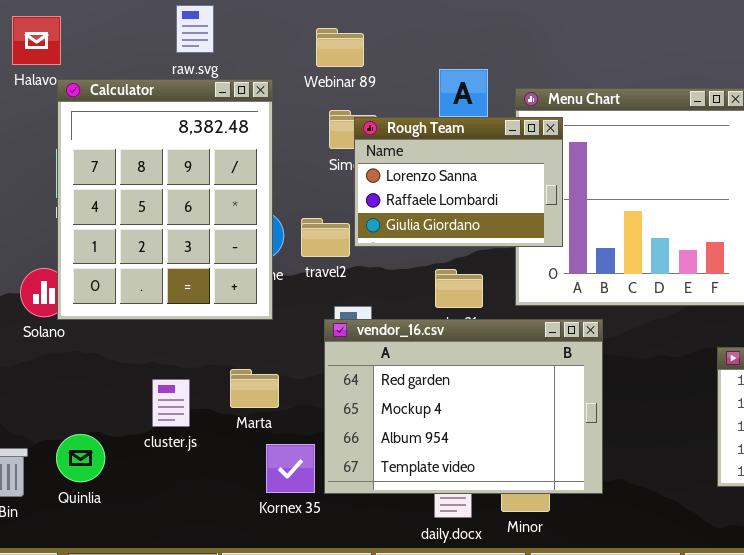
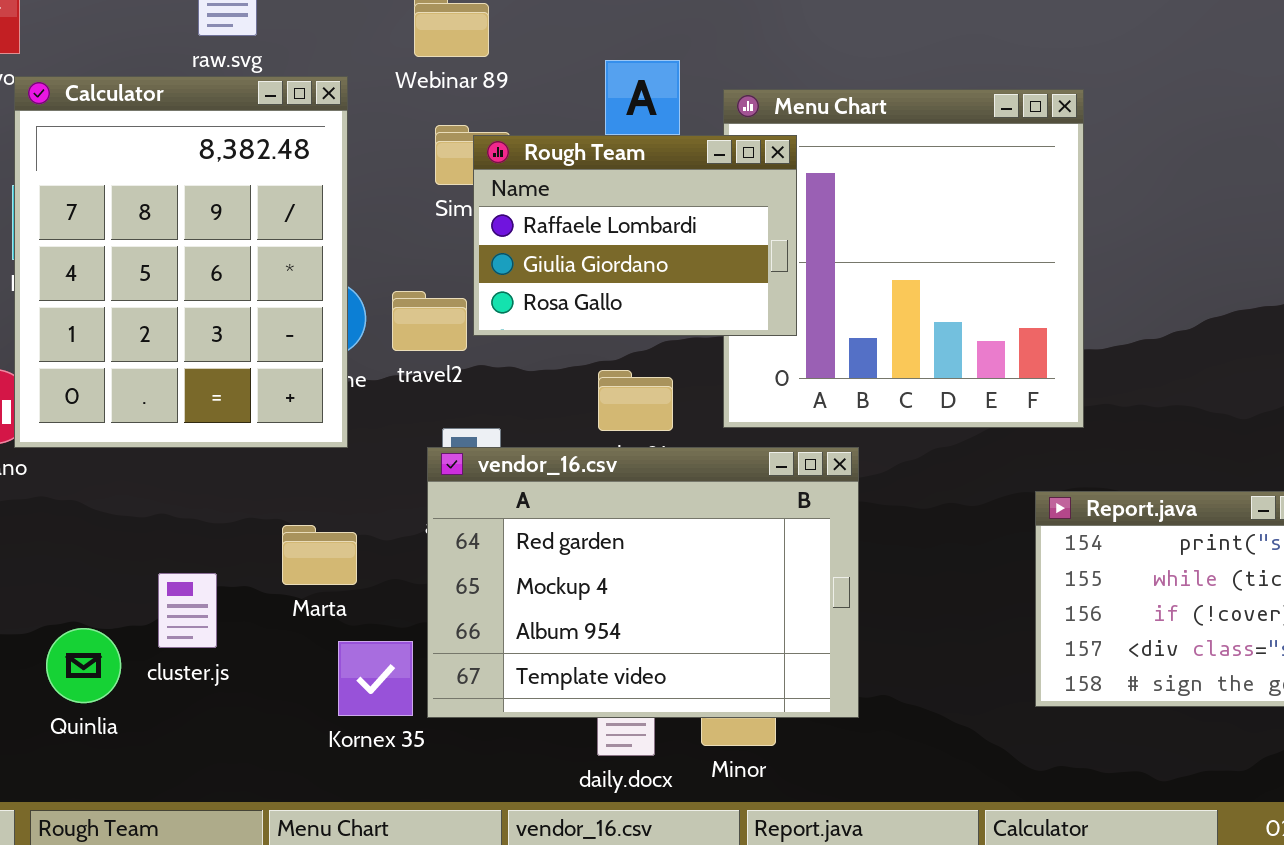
Rough Team: [354,117,563,247] -> [473,135,797,336], scrolled down 1 row
cluster.js: [152,379,190,427] -> [158,573,217,648], moved
Quinlia: [56,434,105,482] -> [46,628,121,703], moved

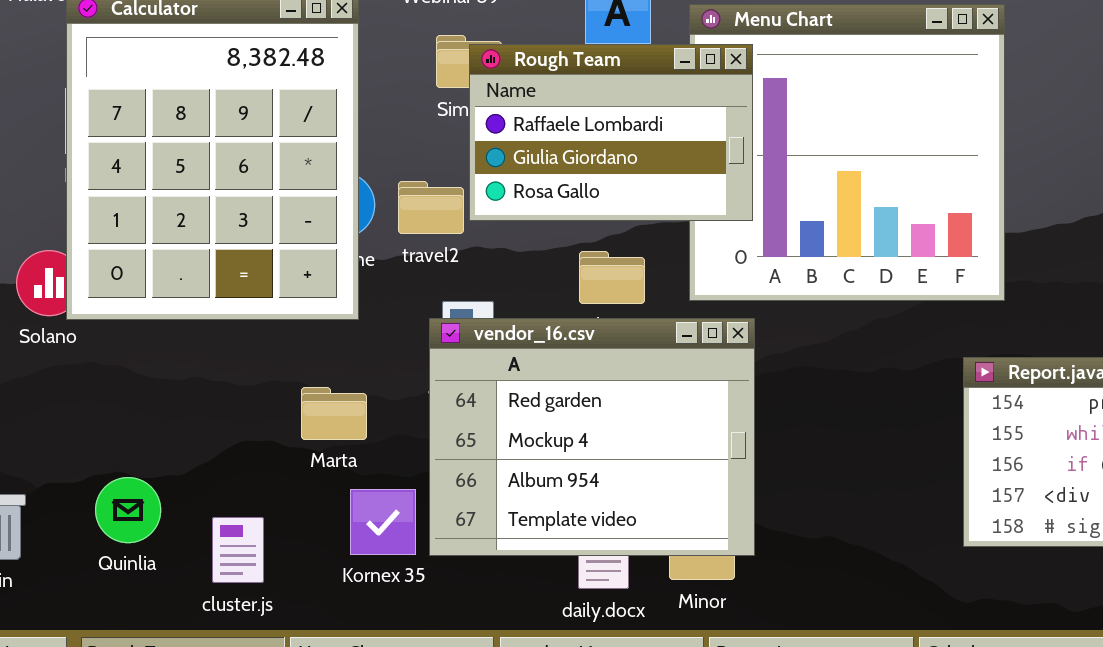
vendor_16.csv: [427,447,859,718] -> [429,318,755,556], resized
cluster.js: [158,573,217,648] -> [212,517,264,583], moved

